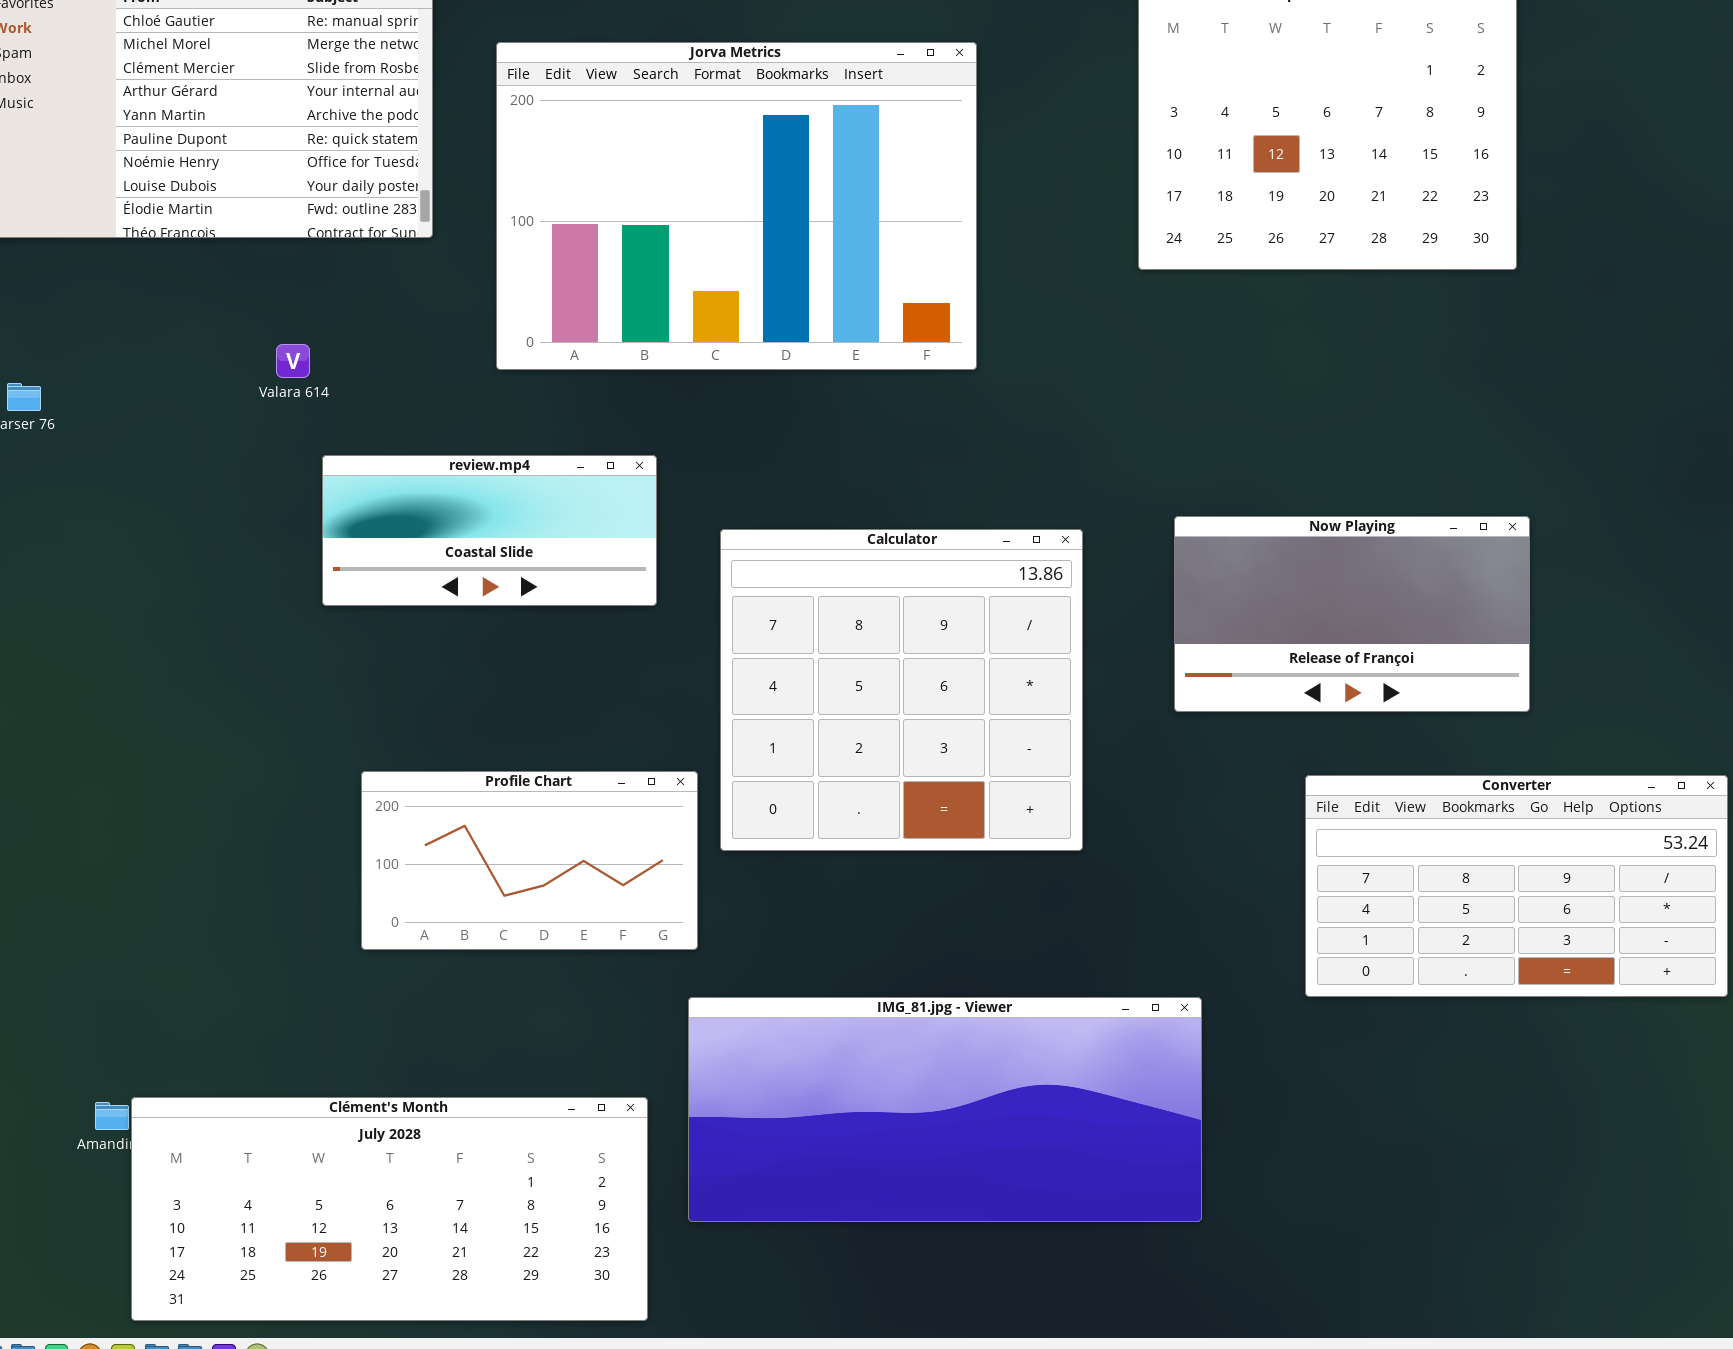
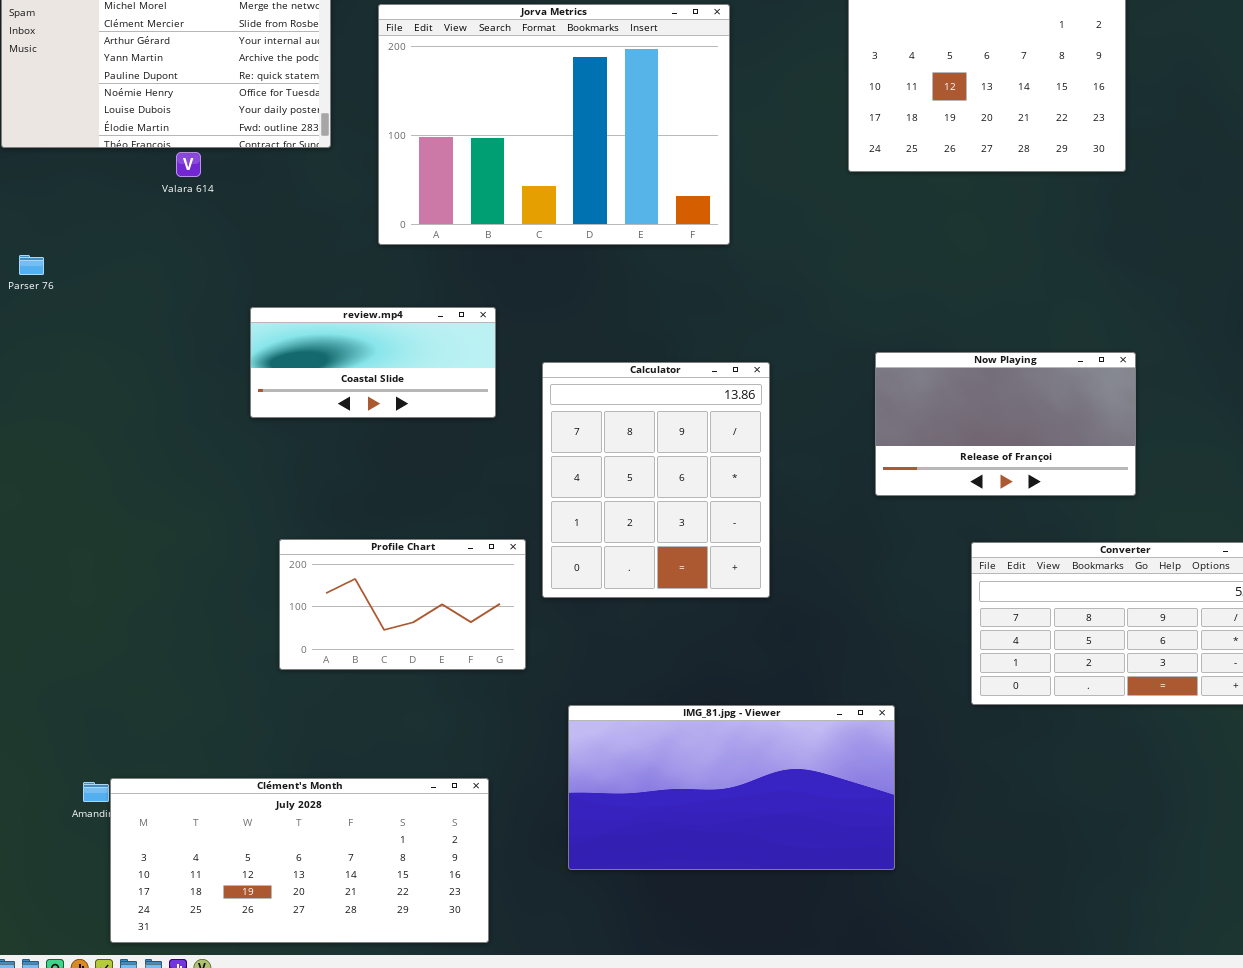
Valara 614: [276,344,310,378] -> [176,152,201,177], moved
Calculator: [720,529,1083,851] -> [542,362,770,598], resized
IMG_81.jpg - Viewer: [688,997,1202,1222] -> [568,705,895,870], resized

